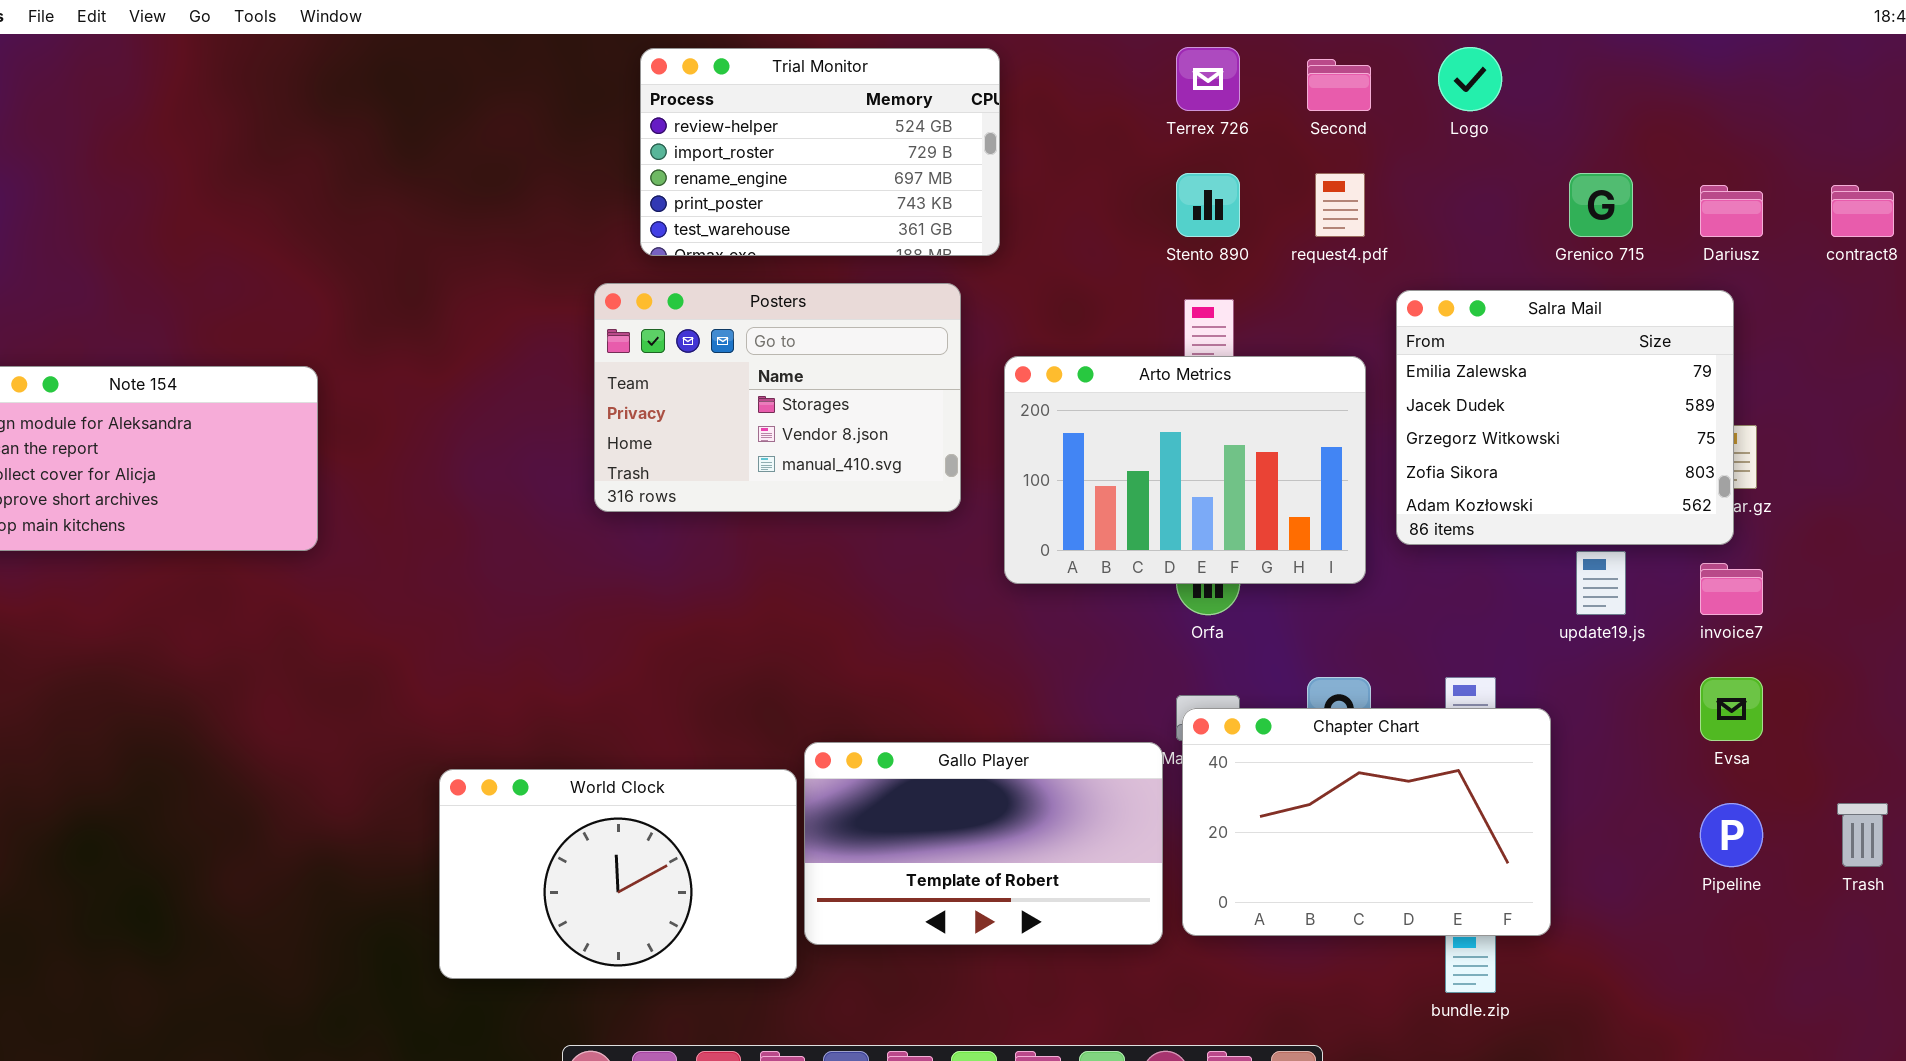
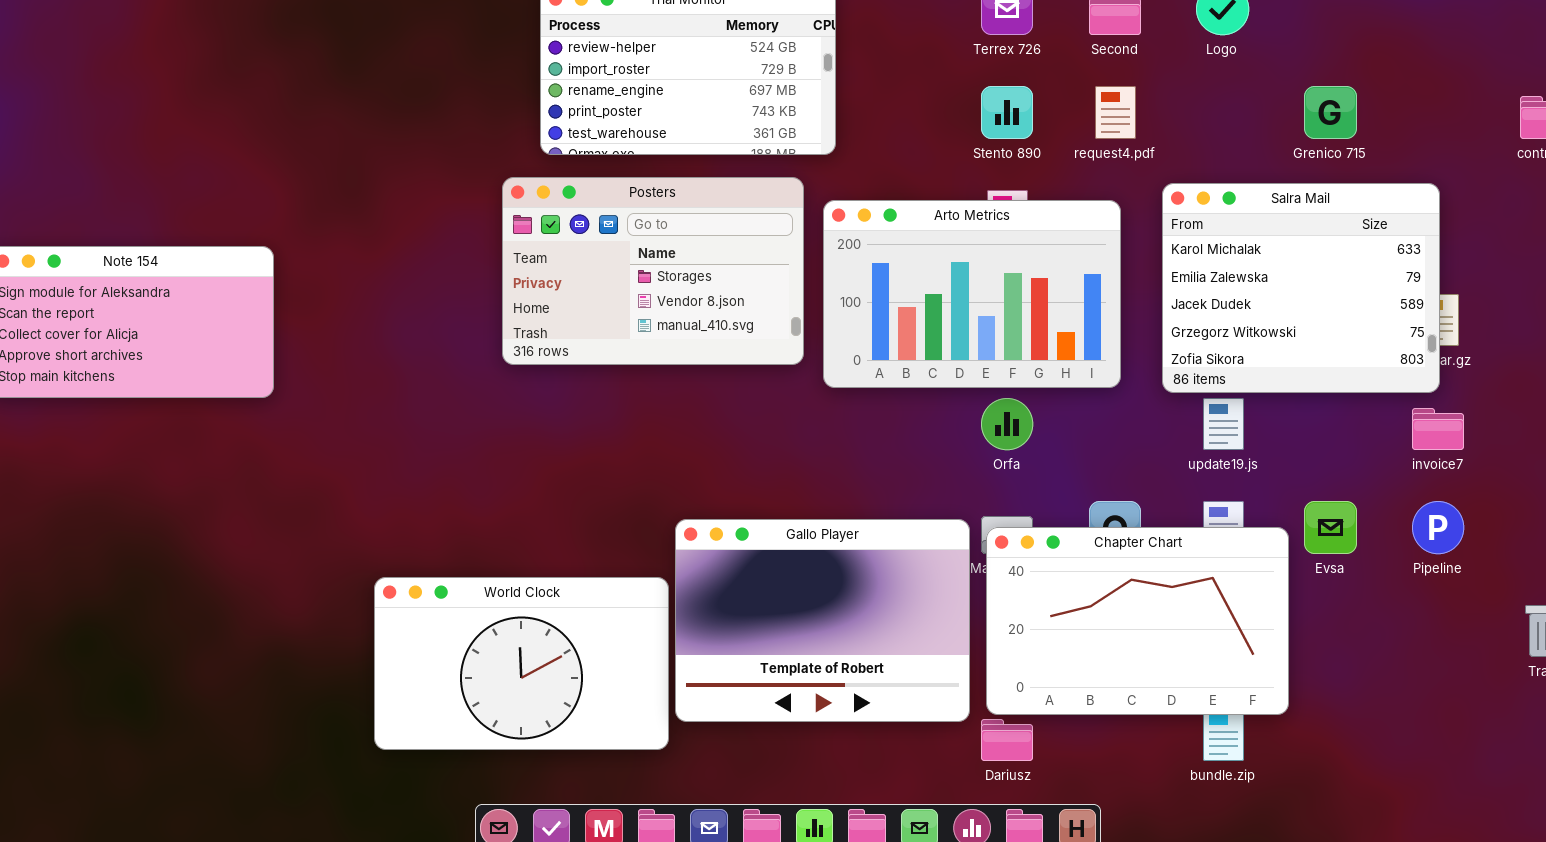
Dariusz: [1700,185,1763,237] -> [981,719,1033,761], moved
Salra Mail: [1396,290,1734,545] -> [1162,183,1440,393], scrolled up 1 row
Arto Metrics: [1004,356,1366,584] -> [823,200,1121,388], moved
update19.js: [1576,551,1626,615] -> [1203,398,1244,450], moved
Evsa: [1700,677,1763,741] -> [1304,501,1357,554], moved
Gallo Player: [804,742,1163,945] -> [675,519,970,722], resized
Pipeline: [1700,803,1763,867] -> [1412,501,1464,554], moved

